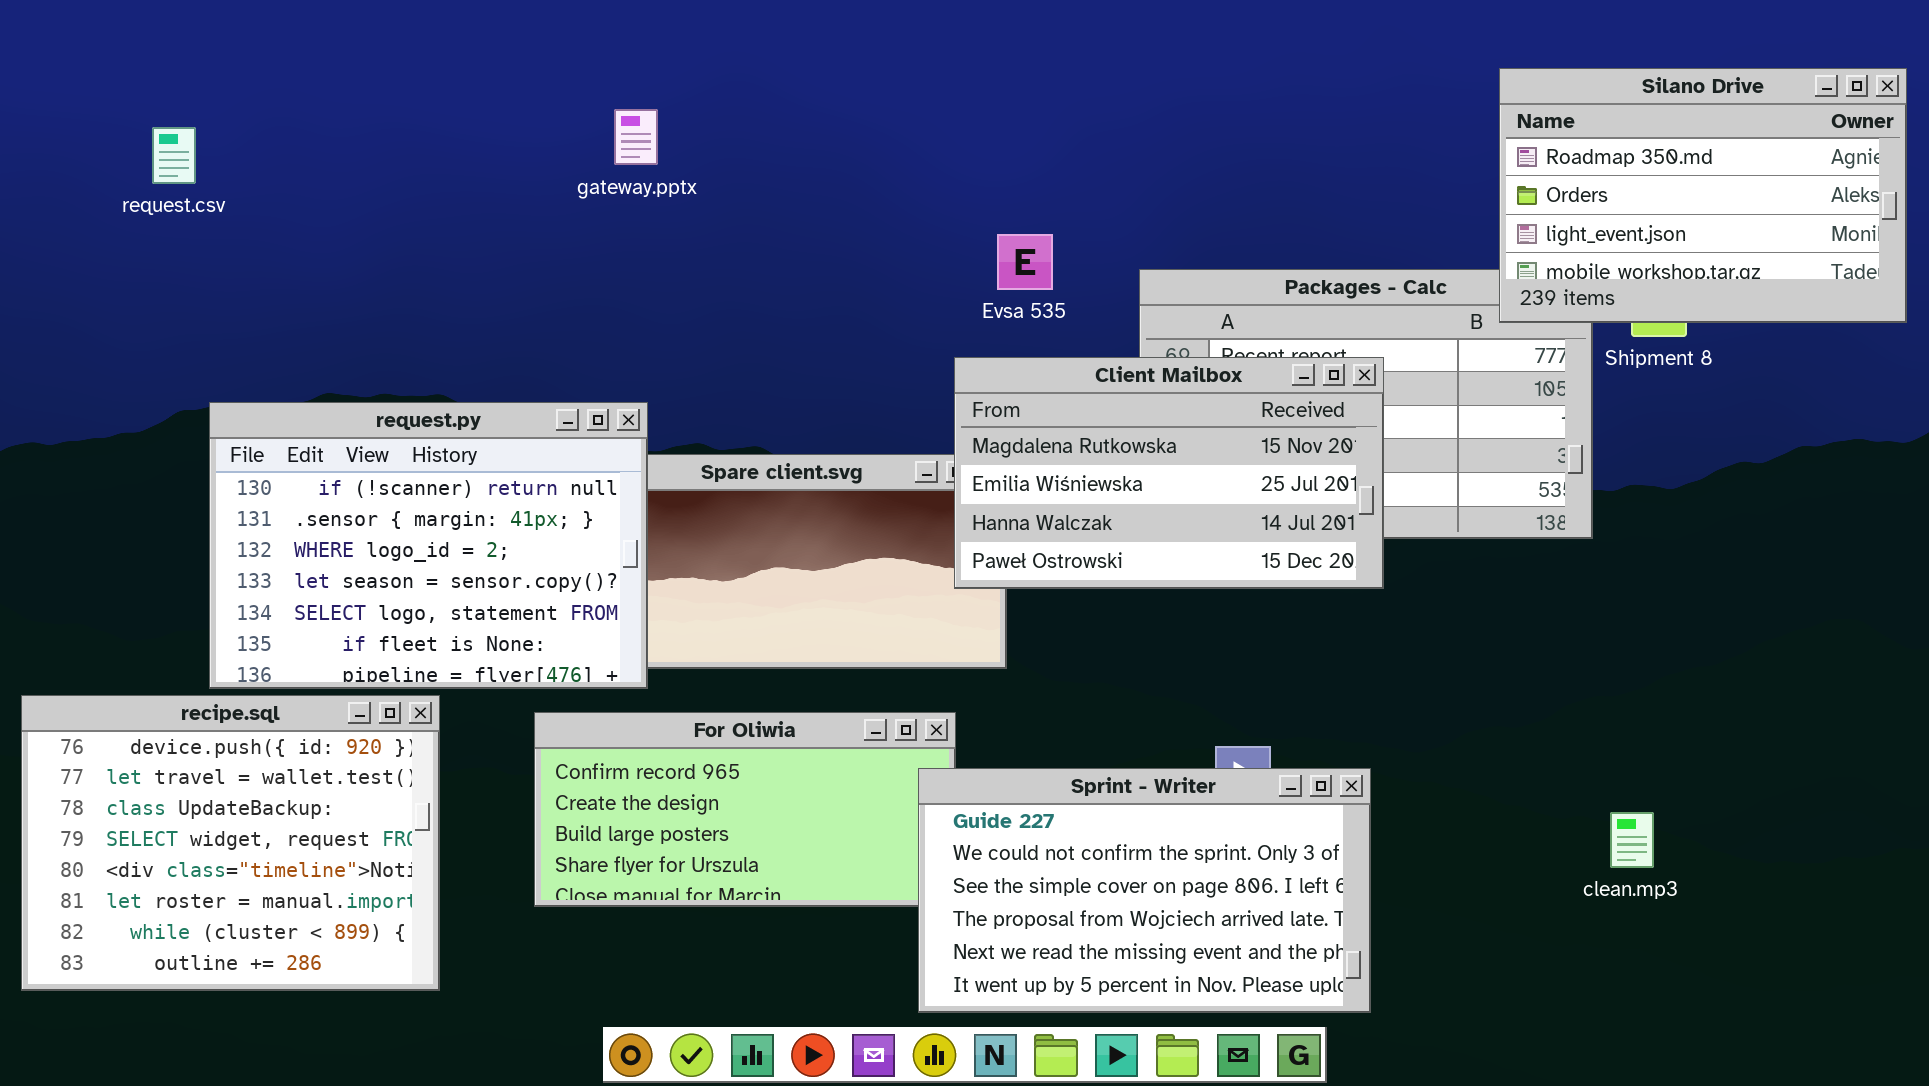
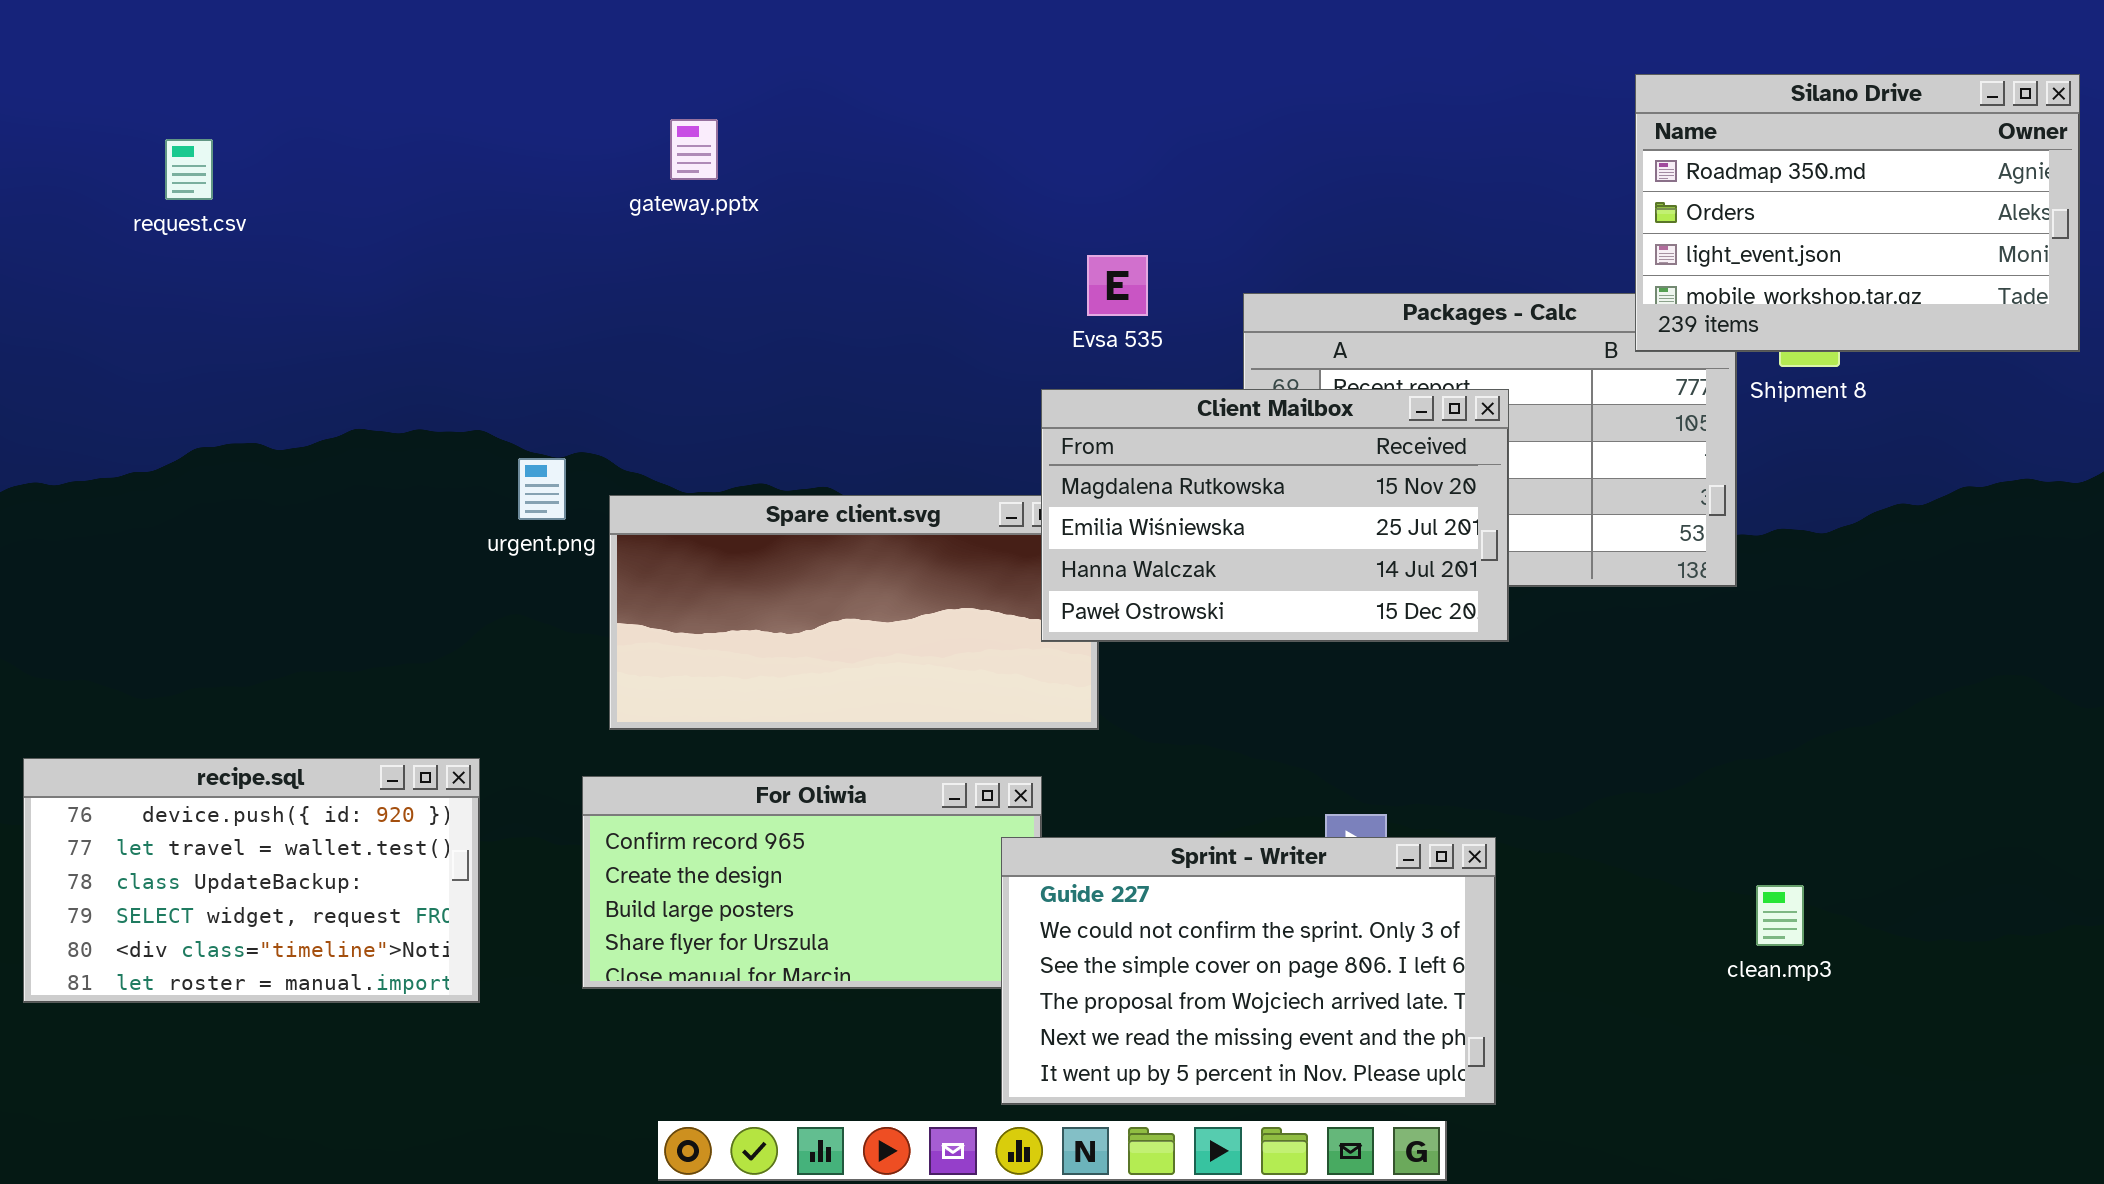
request.py: [209,402,648,689] -> none, closed
recipe.sql: [21,695,440,991] -> [23,758,480,1003], resized

